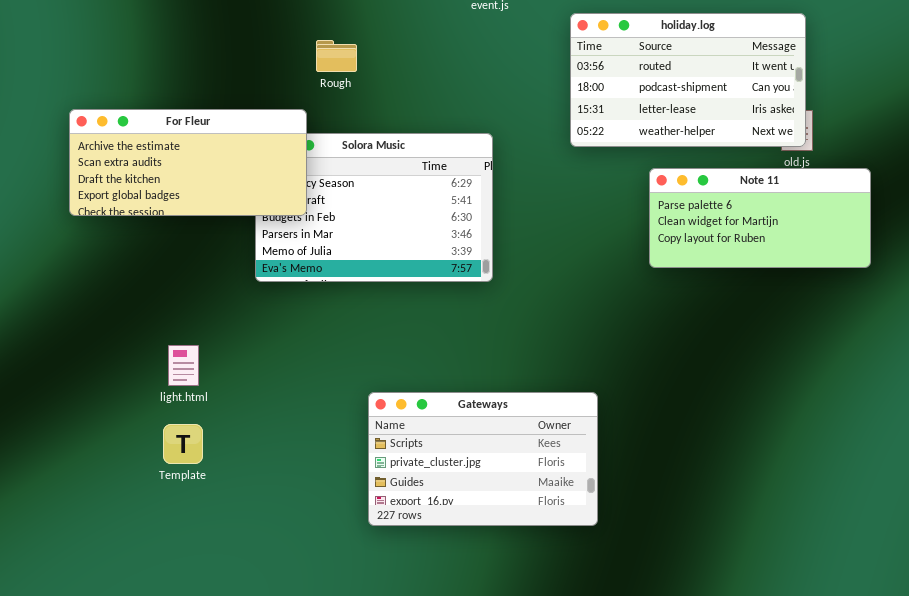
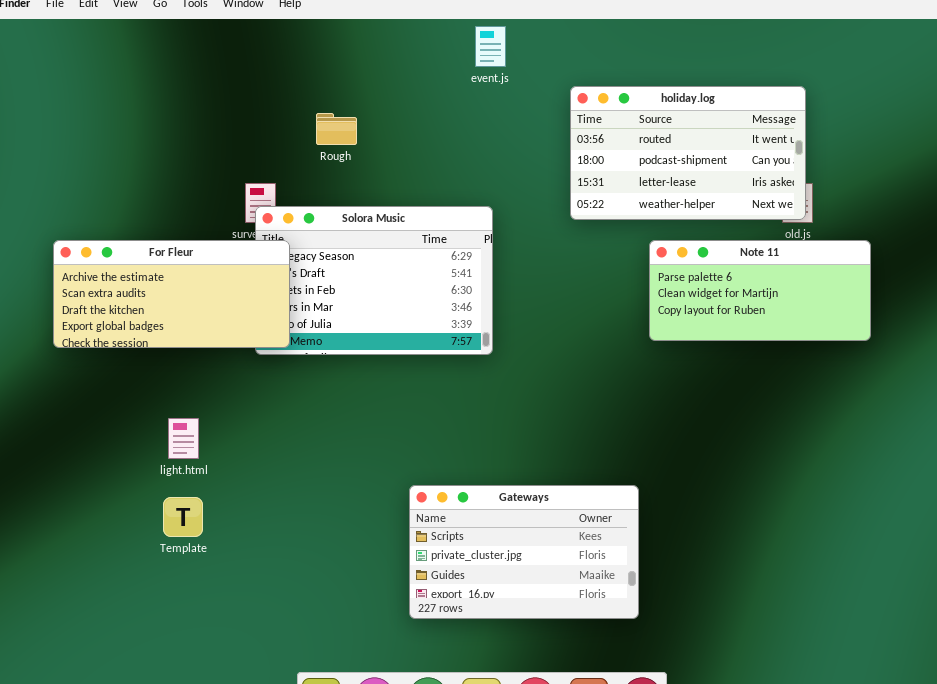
For Fleur: [69,109,307,216] -> [53,240,290,348], moved
Gateways: [368,392,598,526] -> [409,485,639,619], moved

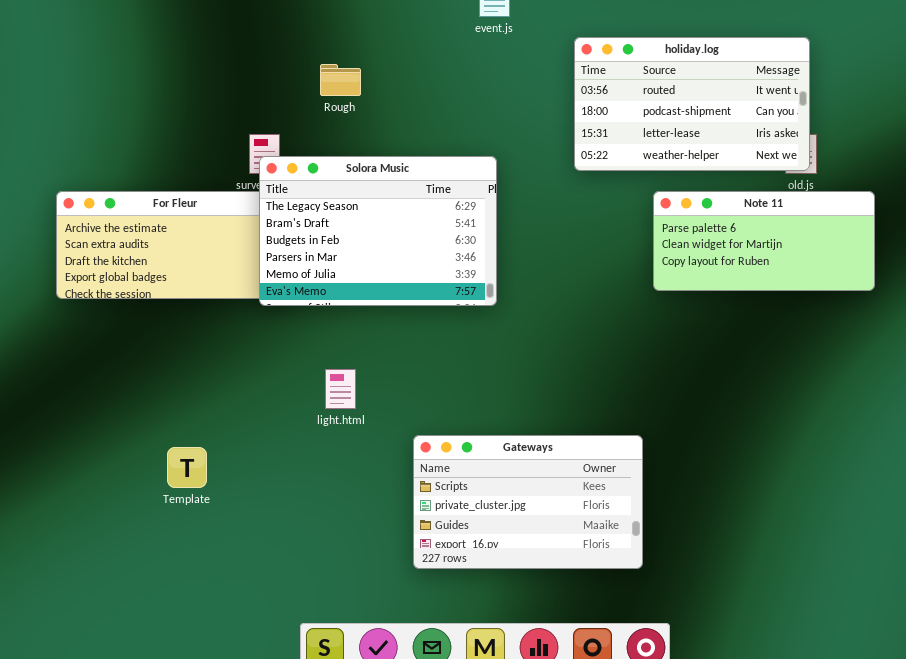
Solora Music: [255,206,493,355] -> [259,156,497,306], raised
light.html: [168,418,199,459] -> [325,369,356,409], moved

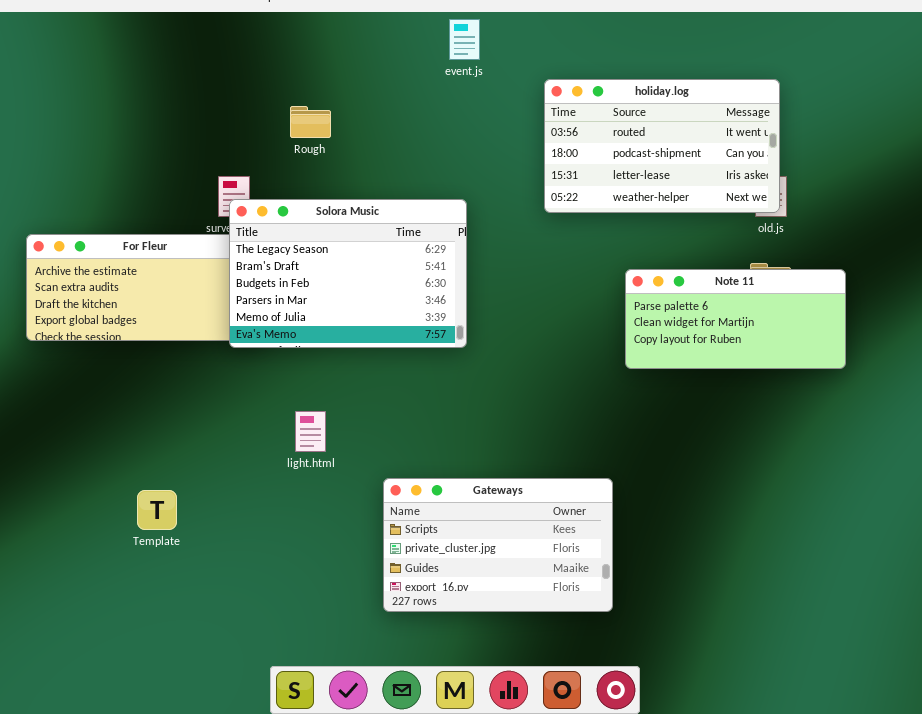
Note 11: [653,191,875,291] -> [625,269,846,369], moved

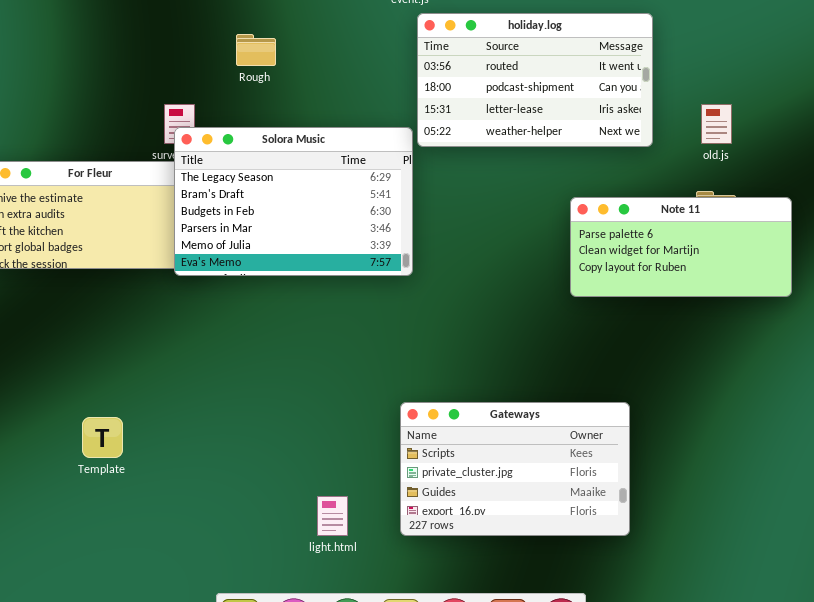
holiday.log: [544,79,780,213] -> [417,13,653,147], moved
light.html: [295,411,326,452] -> [317,496,348,536], moved
Gateways: [383,478,613,612] -> [400,402,630,536], moved

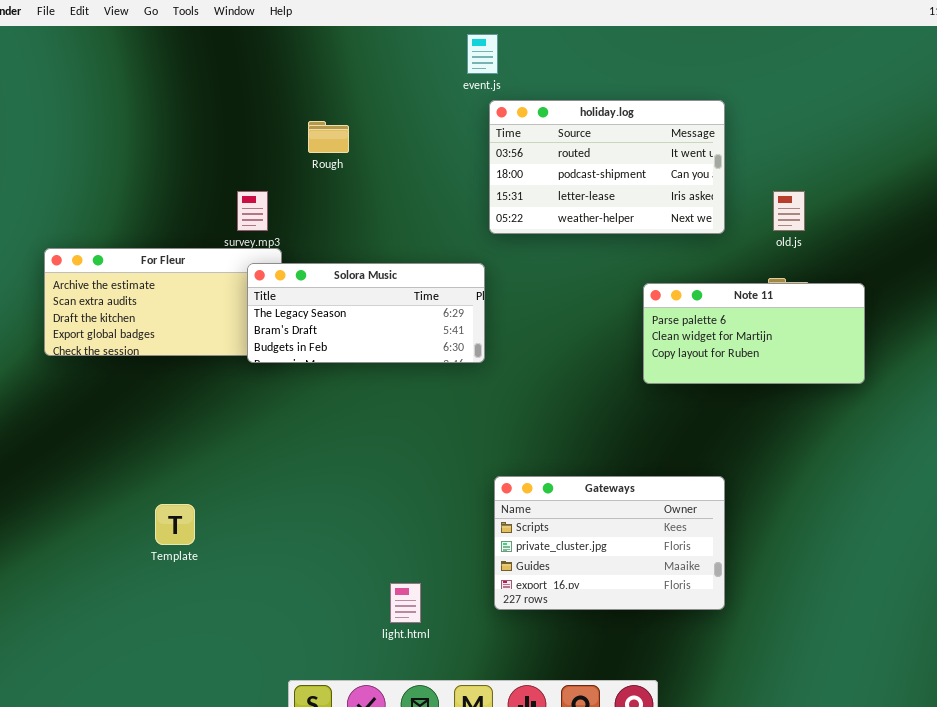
Solora Music: [174,127,413,276] -> [247,263,485,363], resized
Gateways: [400,402,630,536] -> [494,476,725,610], moved

